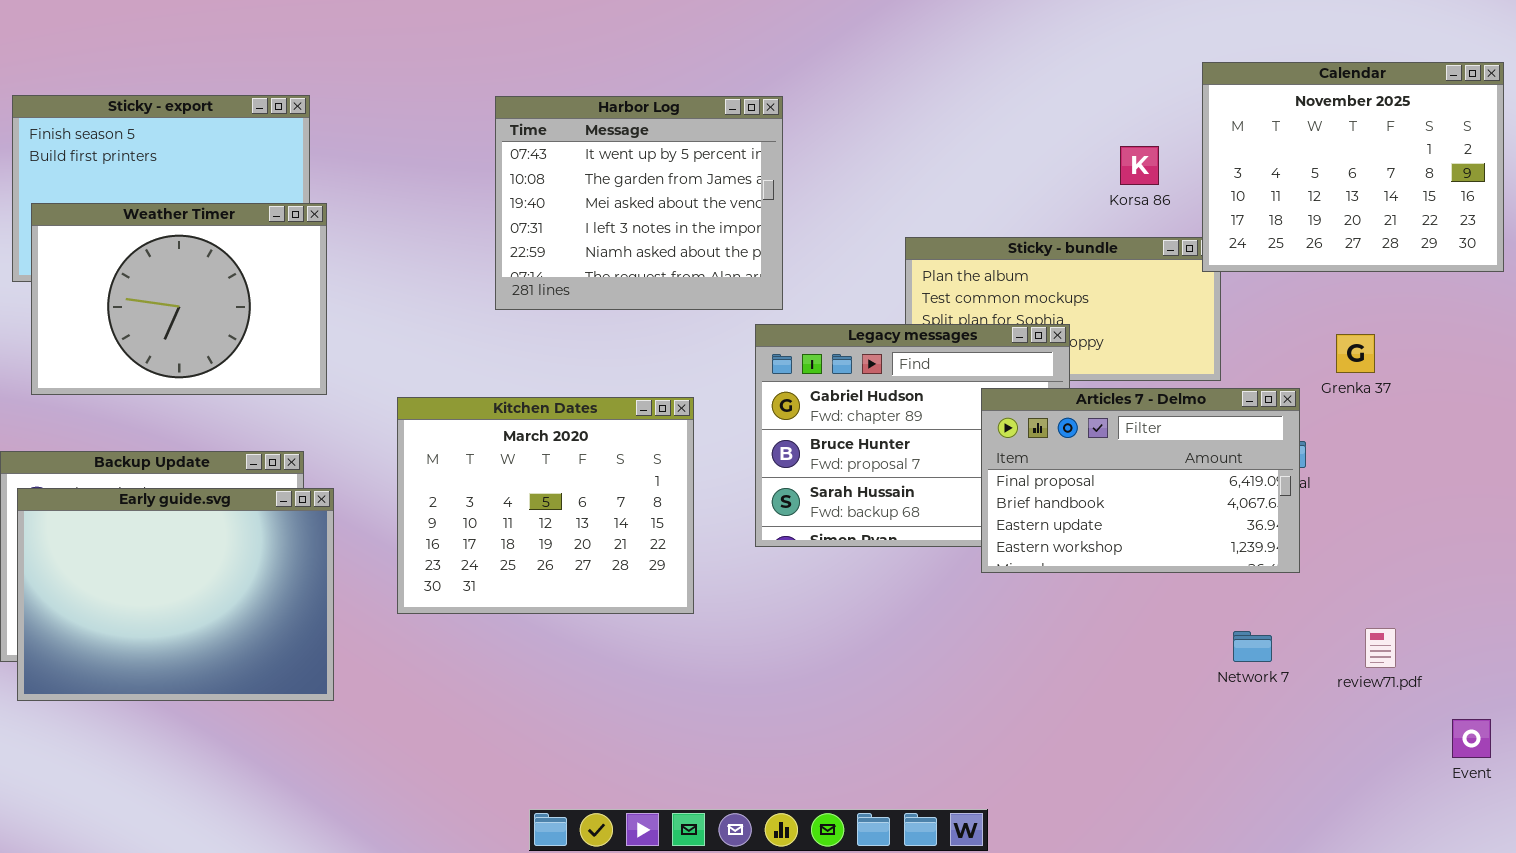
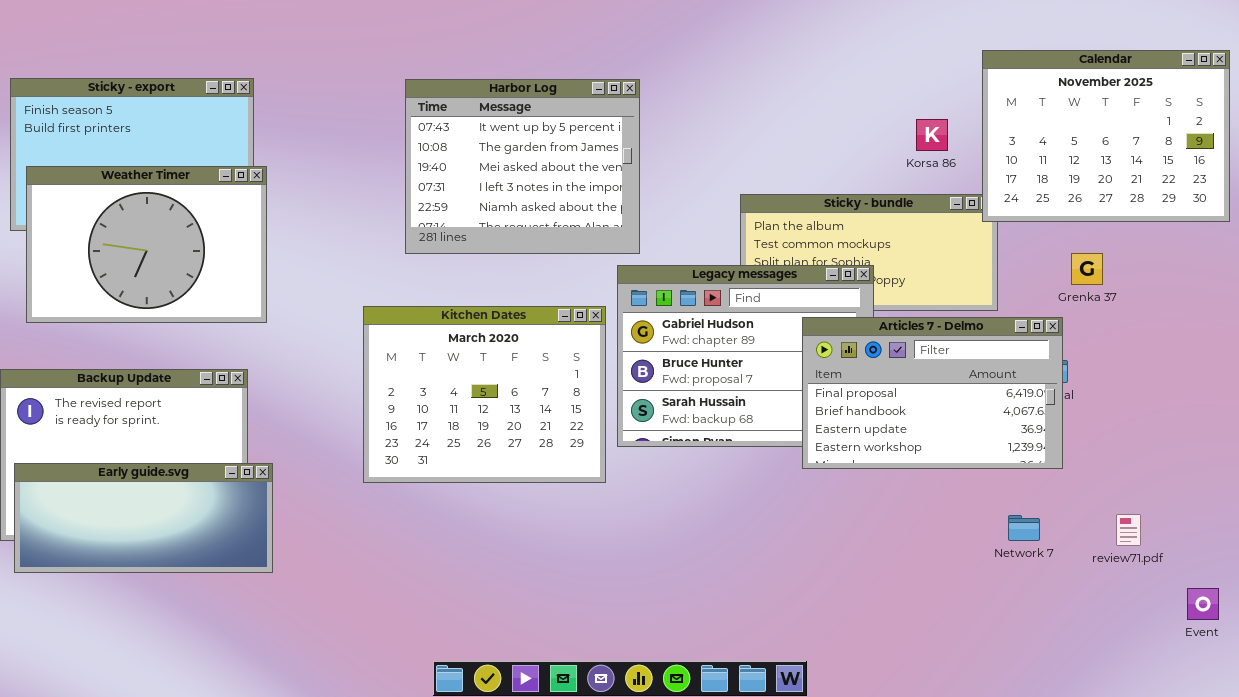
Grenka 37: [1336,334,1375,373] -> [1071,253,1103,285], moved
Kitchen Dates: [397,397,694,614] -> [363,306,606,483], moved
Early guide.svg: [17,488,334,701] -> [14,463,273,573], resized

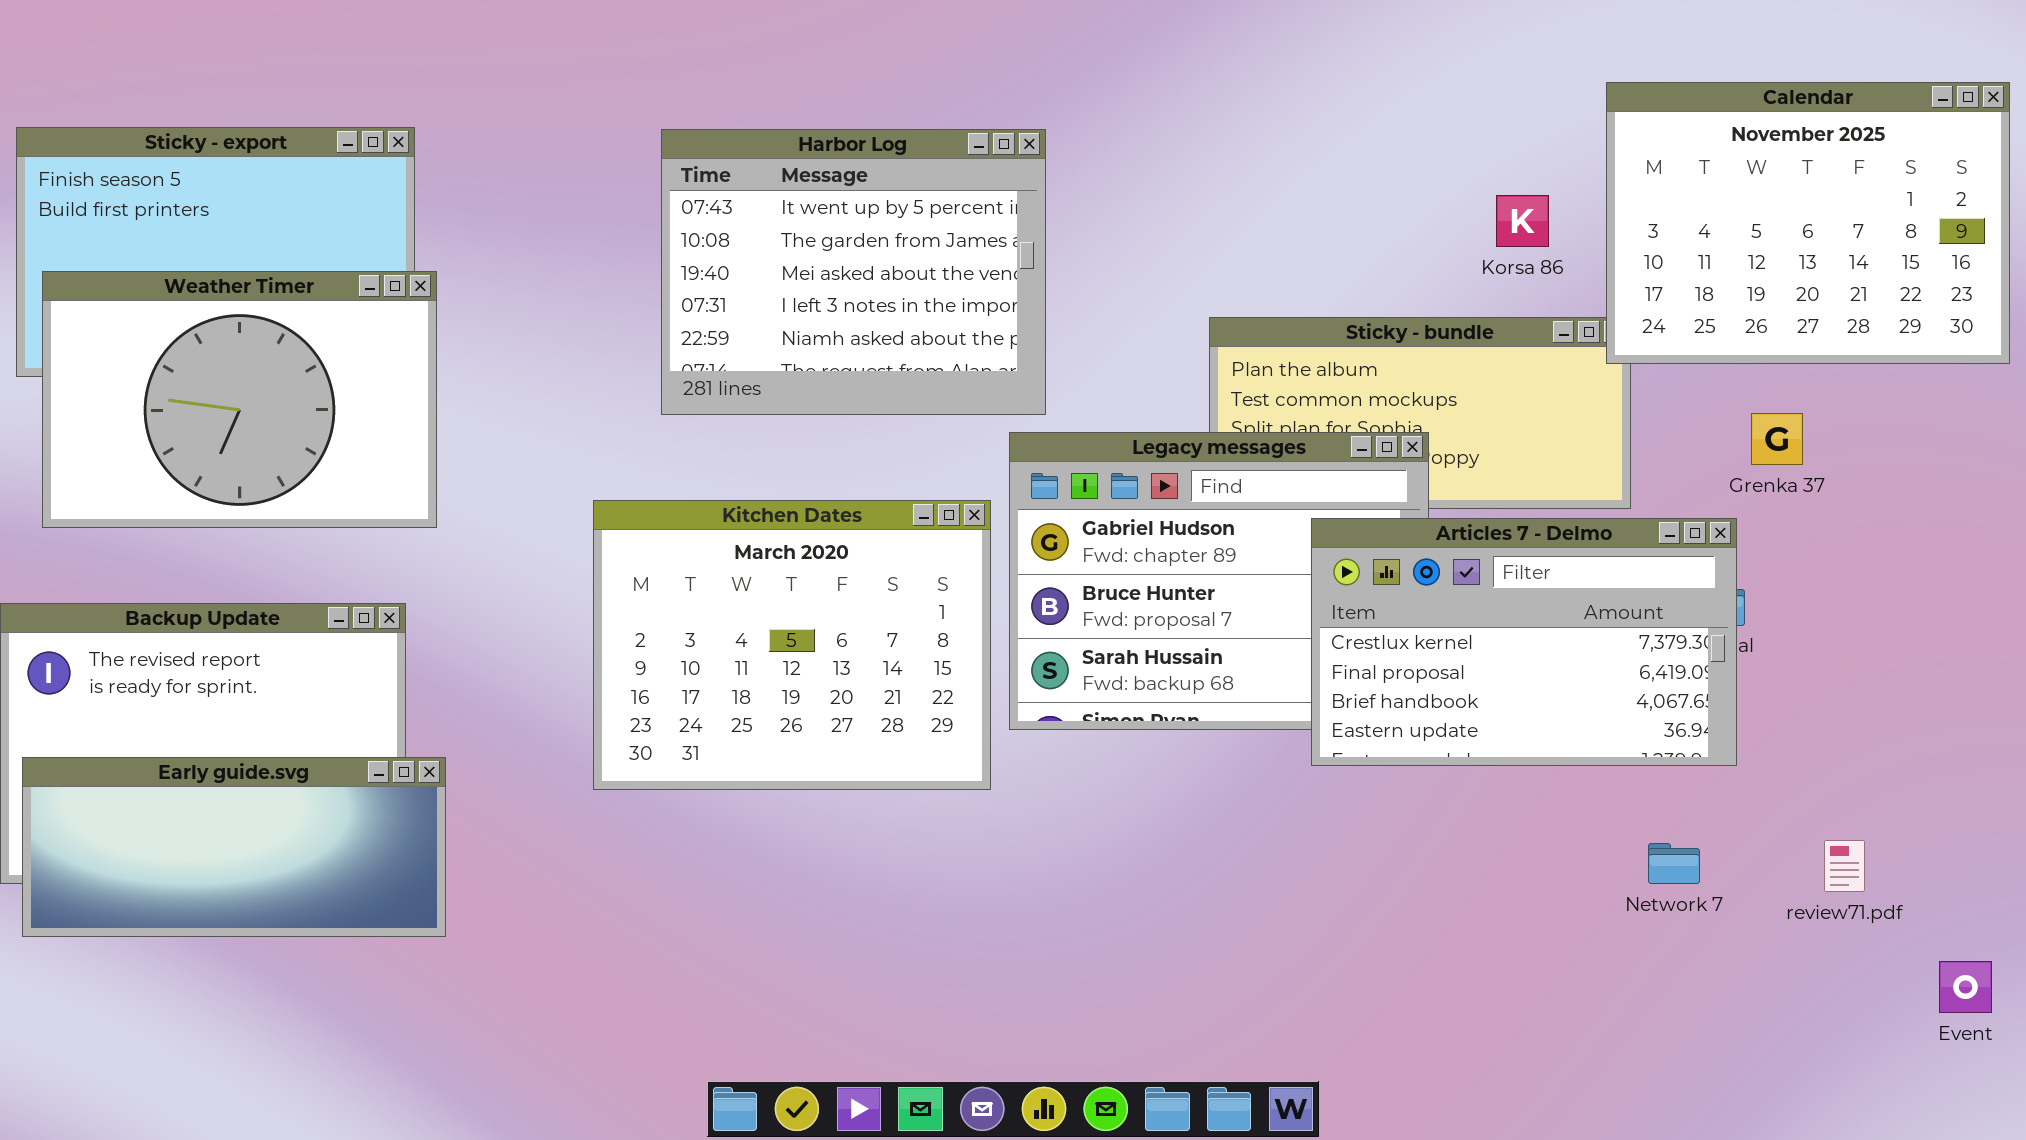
Articles 7 - Delmo: [802,317,1063,469] -> [1311,518,1737,766], scrolled up 1 row

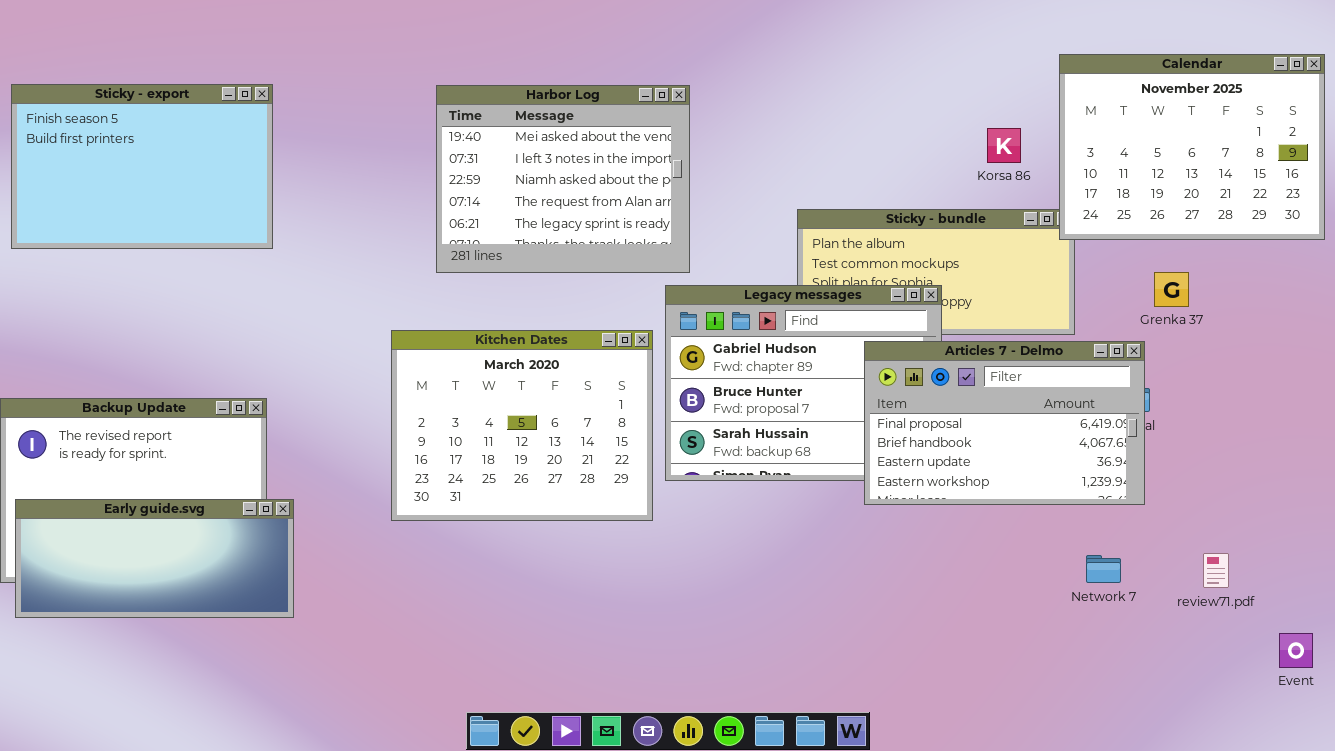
Harbor Log: [661,129,1046,415] -> [436,85,690,273], scrolled down 2 rows
Weather Timer: [42,271,437,528] -> none, closed
Articles 7 - Delmo: [1311,518,1737,766] -> [864,341,1145,505], scrolled down 1 row

